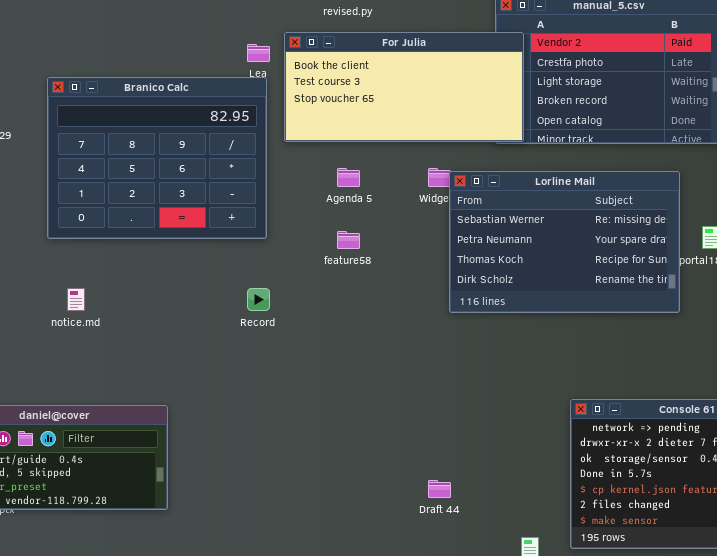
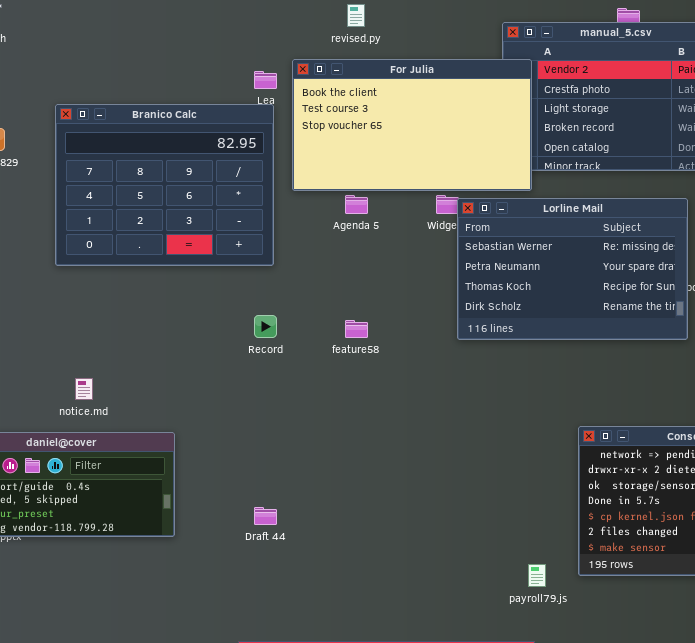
For Julia: [284,32,524,142] -> [292,59,532,191], resized
feature58: [337,231,360,249] -> [345,320,368,338], moved
notice.md: [67,288,85,311] -> [75,378,93,400], moved
Draft 44: [428,480,451,498] -> [254,507,277,525], moved

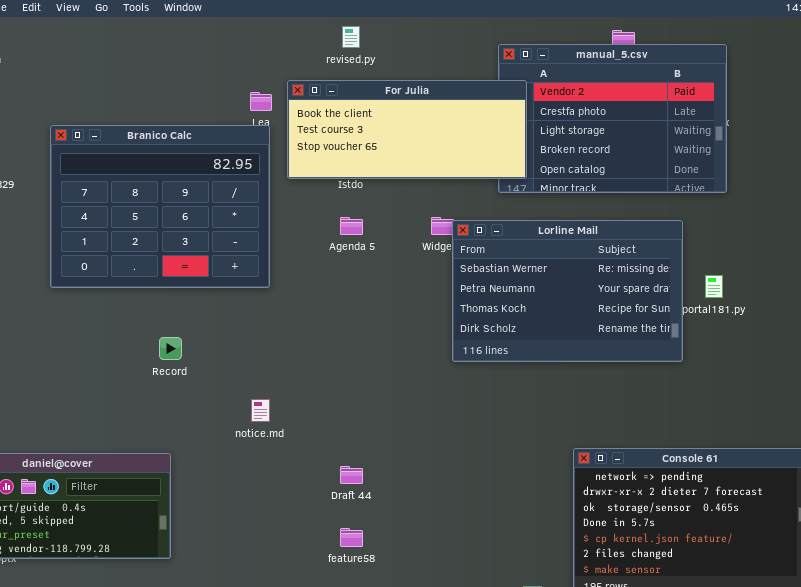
For Julia: [292,59,532,191] -> [287,80,527,179], resized
Record: [254,315,277,338] -> [159,337,182,360], moved
feature58: [345,320,368,338] -> [340,528,363,547], moved
notice.md: [75,378,93,400] -> [251,399,270,422], moved
Draft 44: [254,507,277,525] -> [340,466,363,484], moved

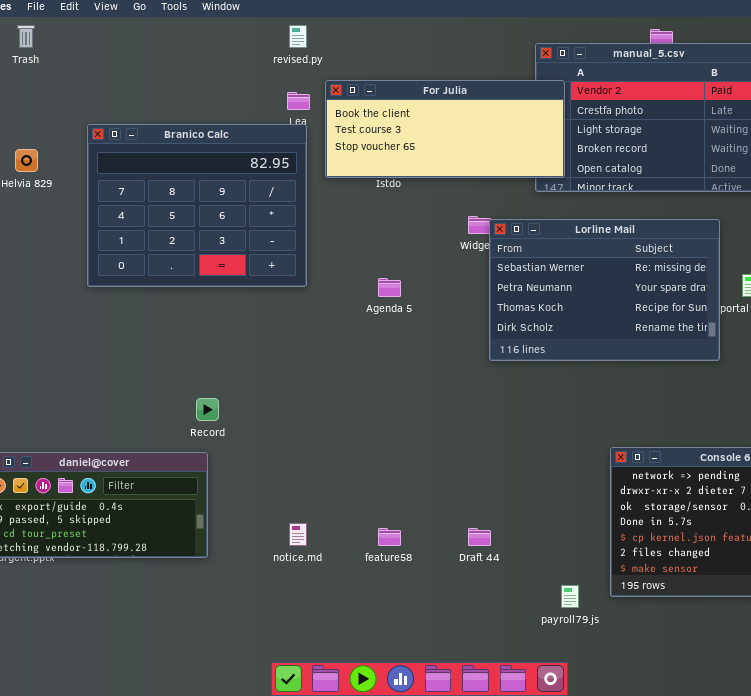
revised.py: [342,26,360,48] -> [289,25,307,48], moved
Agenda 5: [340,217,363,235] -> [378,278,401,297], moved
Record: [159,337,182,360] -> [196,398,219,421], moved
notice.md: [251,399,270,422] -> [289,523,307,546], moved
Draft 44: [340,466,363,484] -> [468,528,491,546], moved

